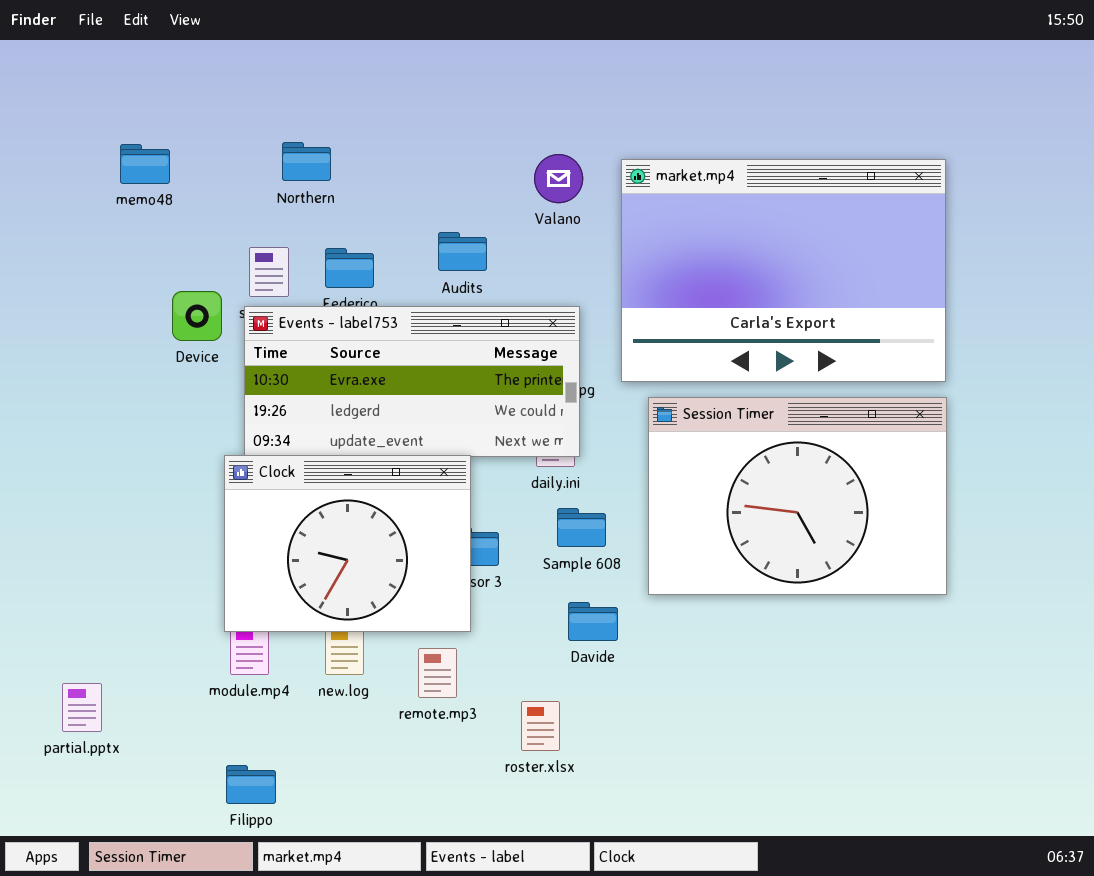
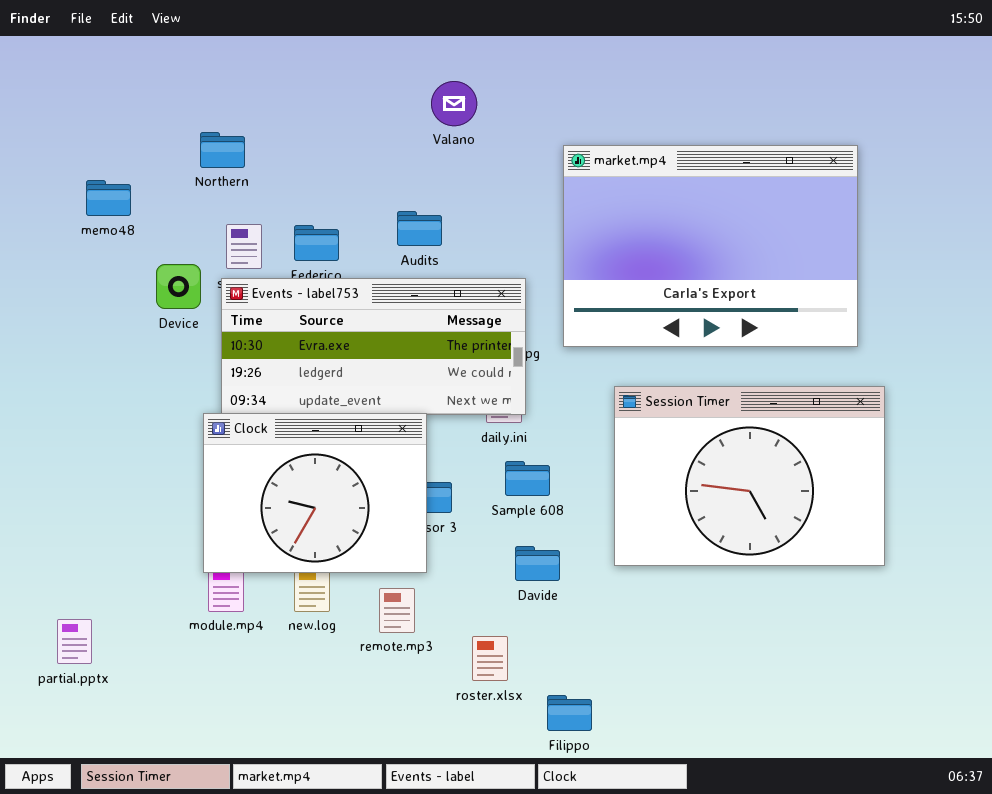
Northern: [282,142,331,181] -> [200,132,245,168], moved
memo48: [120,144,170,184] -> [86,180,131,216], moved
Valano: [534,154,583,203] -> [431,81,477,126], moved
Session Timer: [648,397,947,595] -> [614,386,885,566], moved
Filippo: [226,765,276,804] -> [547,695,592,731], moved

